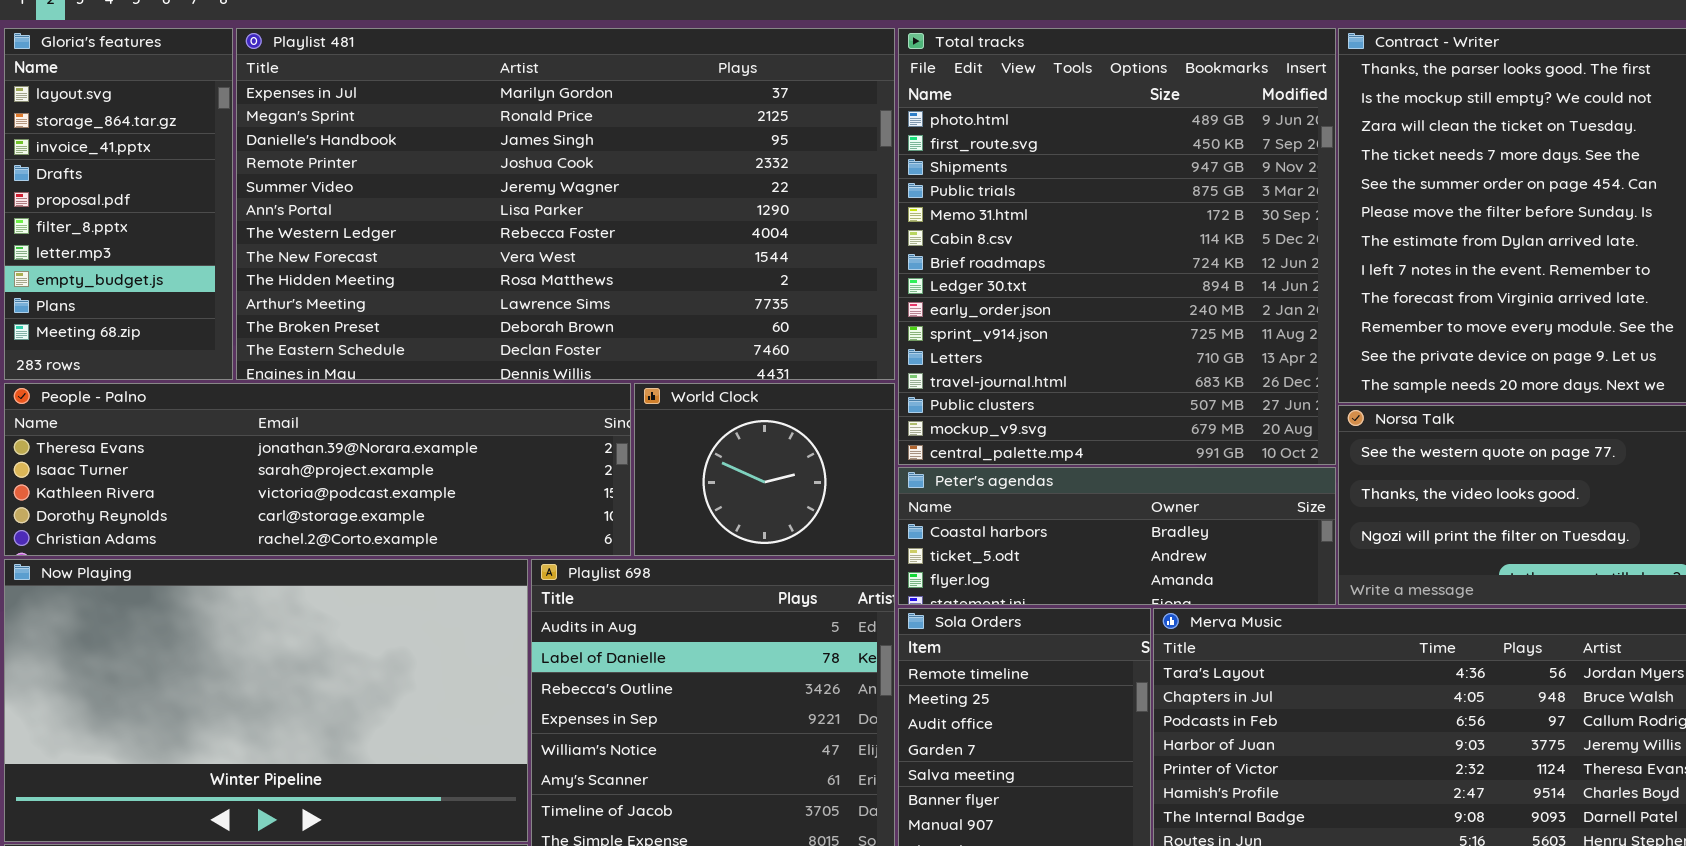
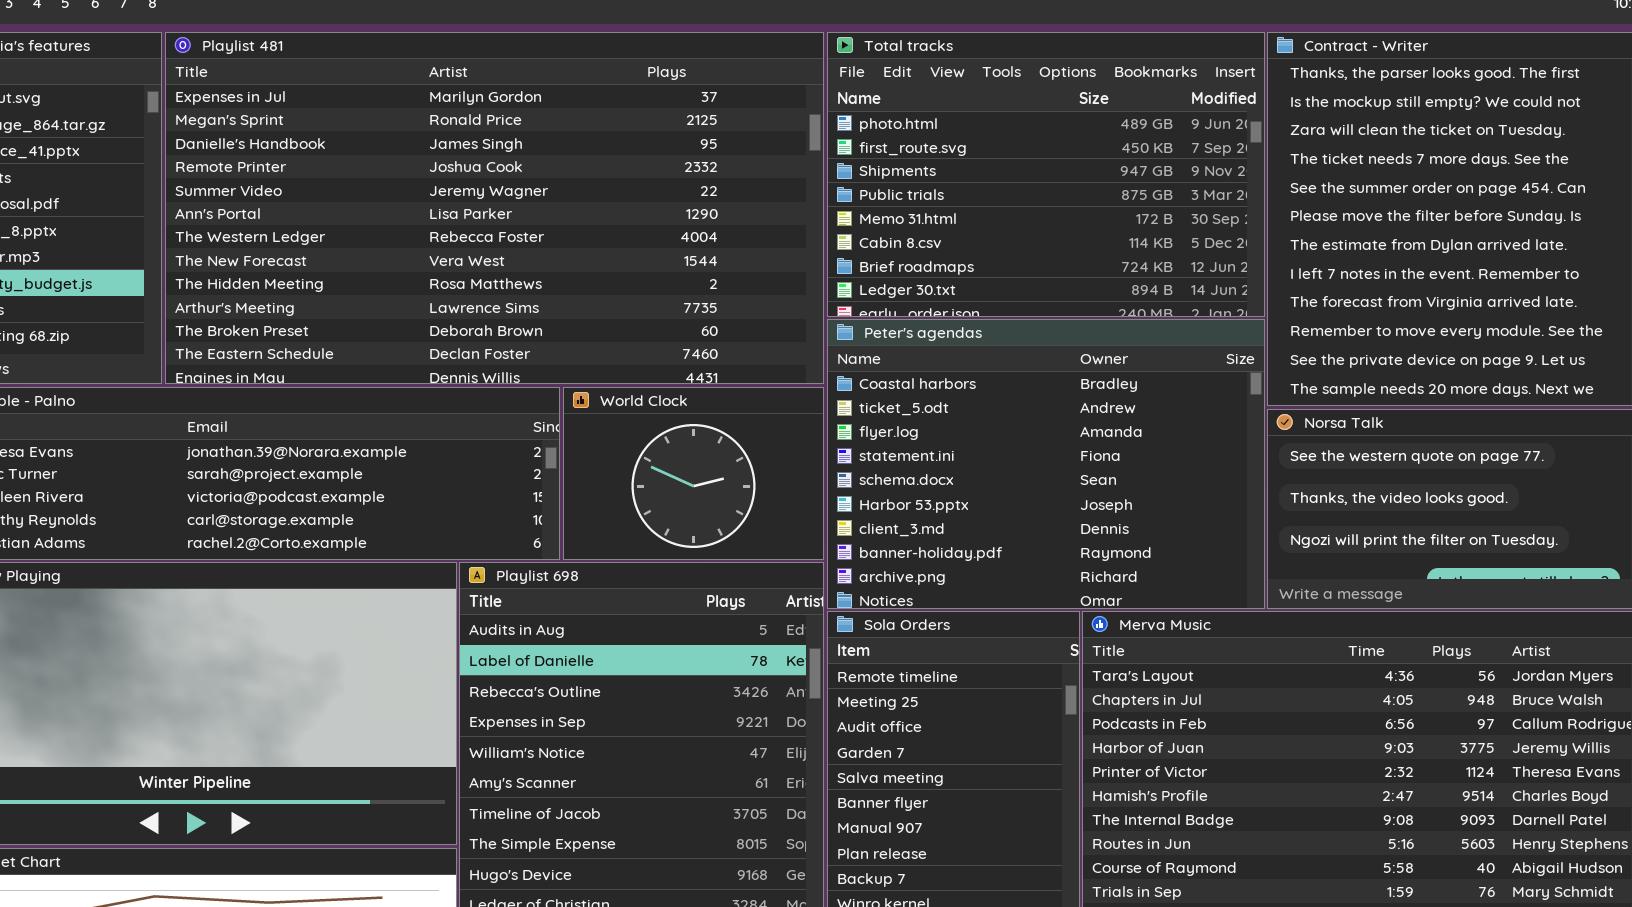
Total tracks: [898,28,1336,465] -> [827,32,1265,317], resized
Peter's agendas: [898,467,1336,605] -> [827,319,1265,609], resized

